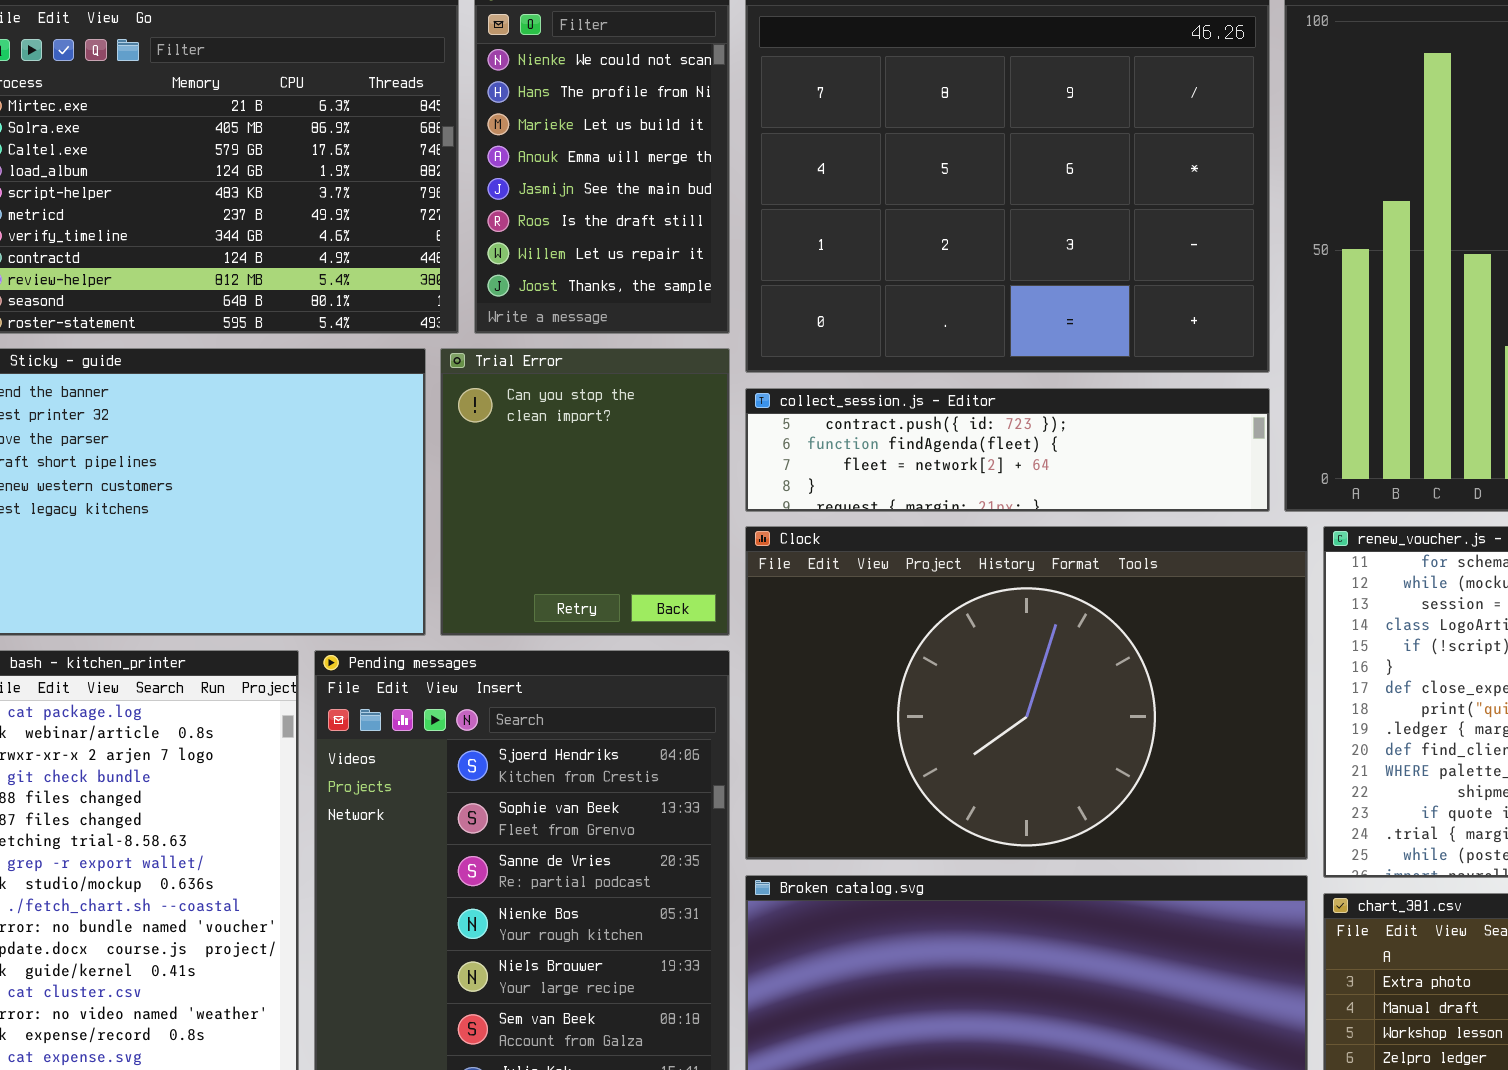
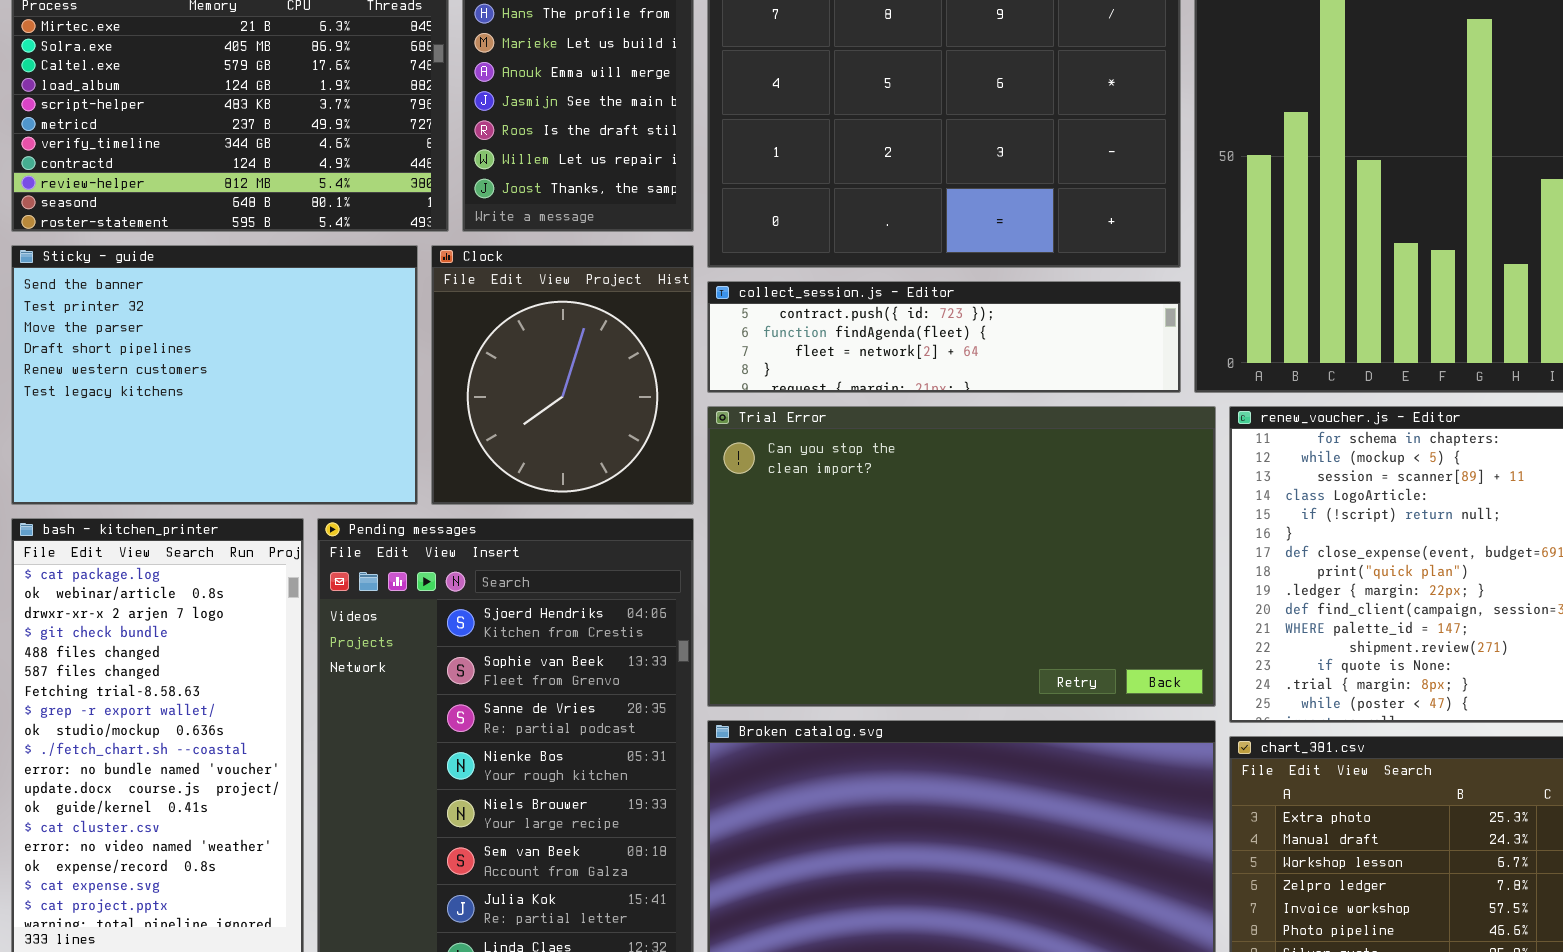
Trial Error: [440,348,730,636] -> [707,406,1216,707], moved, resized
Clock: [745,526,1308,860] -> [431,245,694,505], moved, resized

